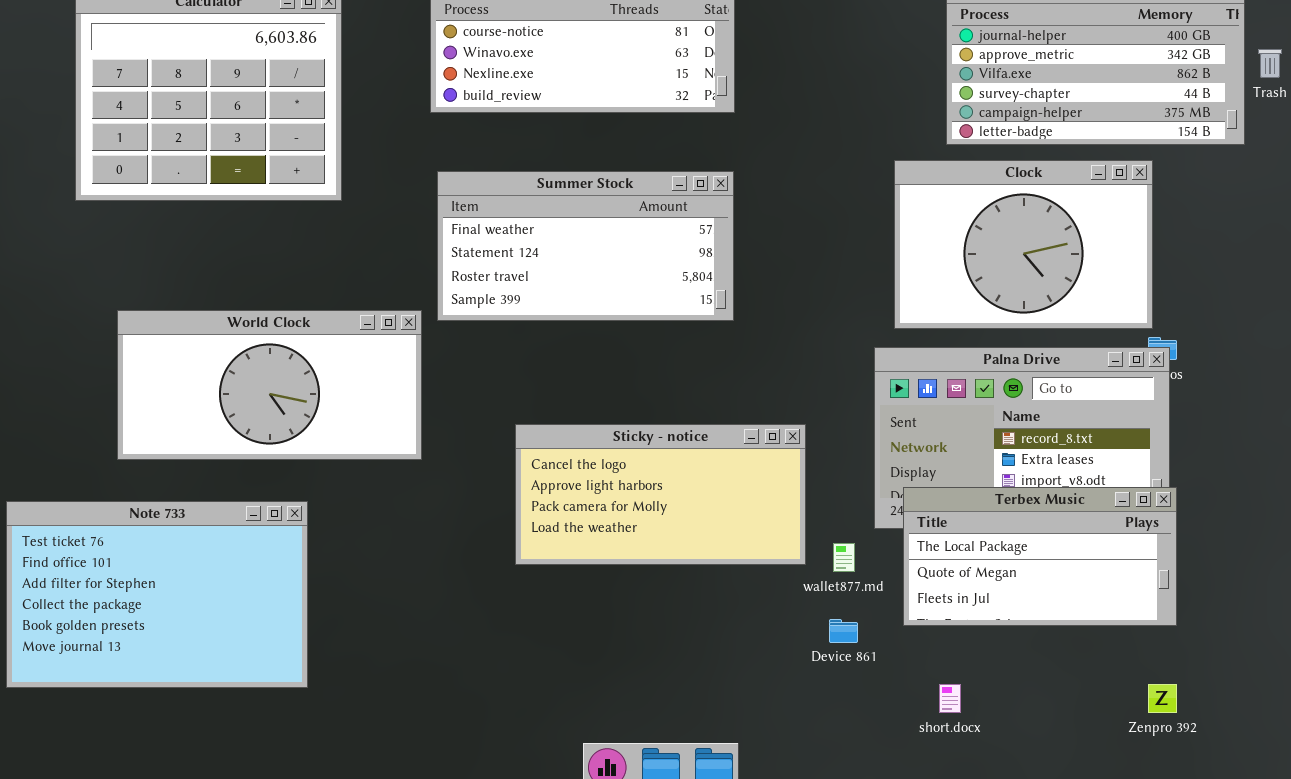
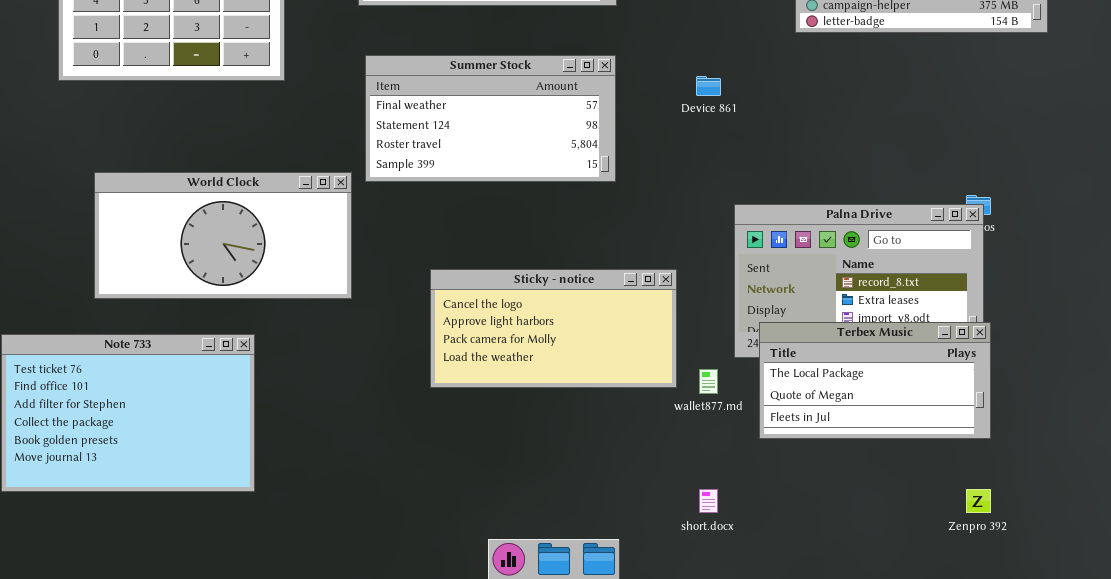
Clock: [894,160,1153,329] -> none, closed
Device 861: [829,619,858,643] -> [696,76,721,96], moved
short.docx: [939,684,961,713] -> [699,489,718,513], moved

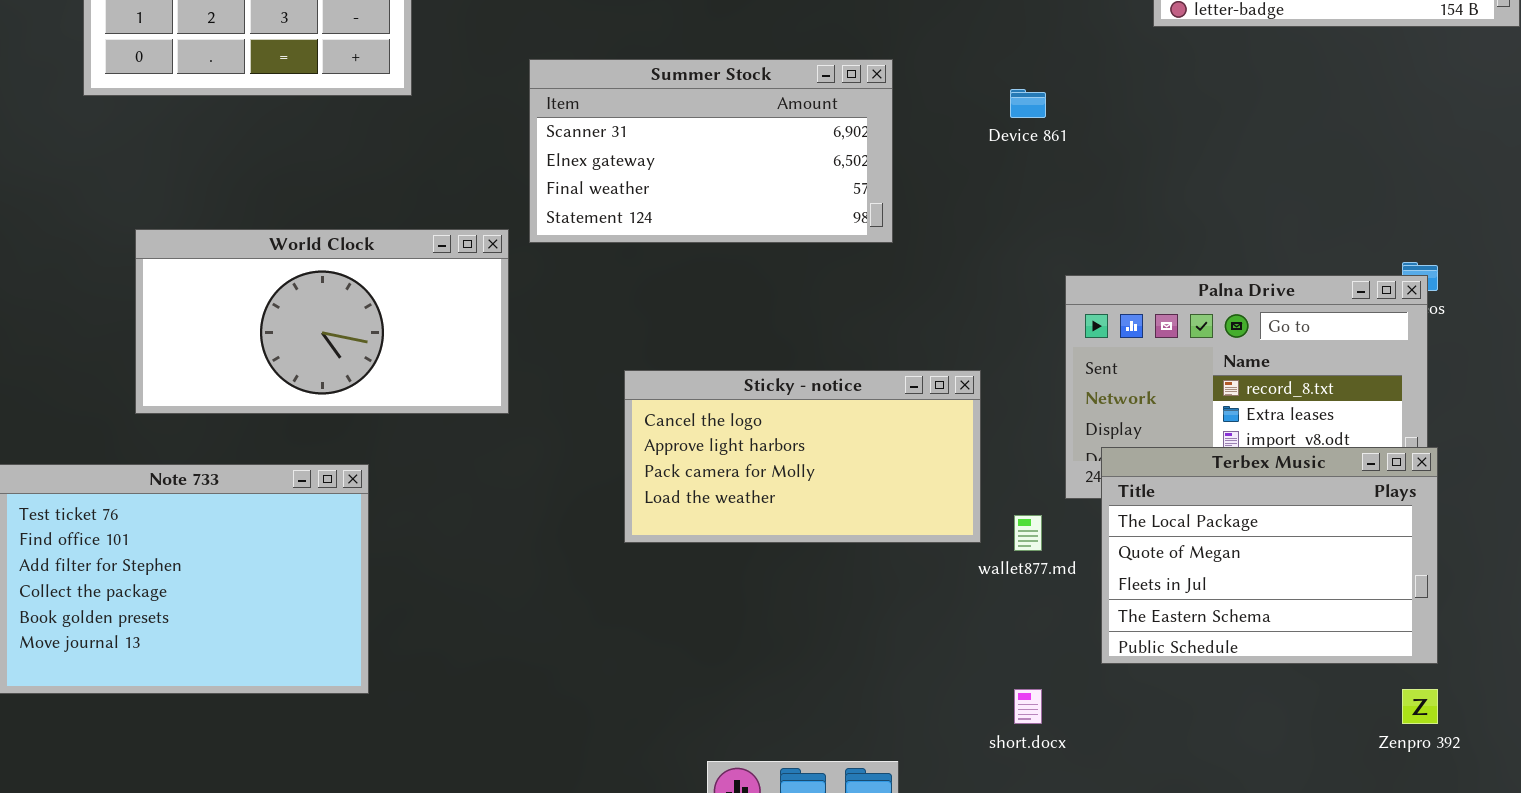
Summer Stock: [365,55,616,182] -> [529,59,893,243], scrolled up 2 rows
Terbex Music: [759,322,991,439] -> [1101,447,1438,664], resized

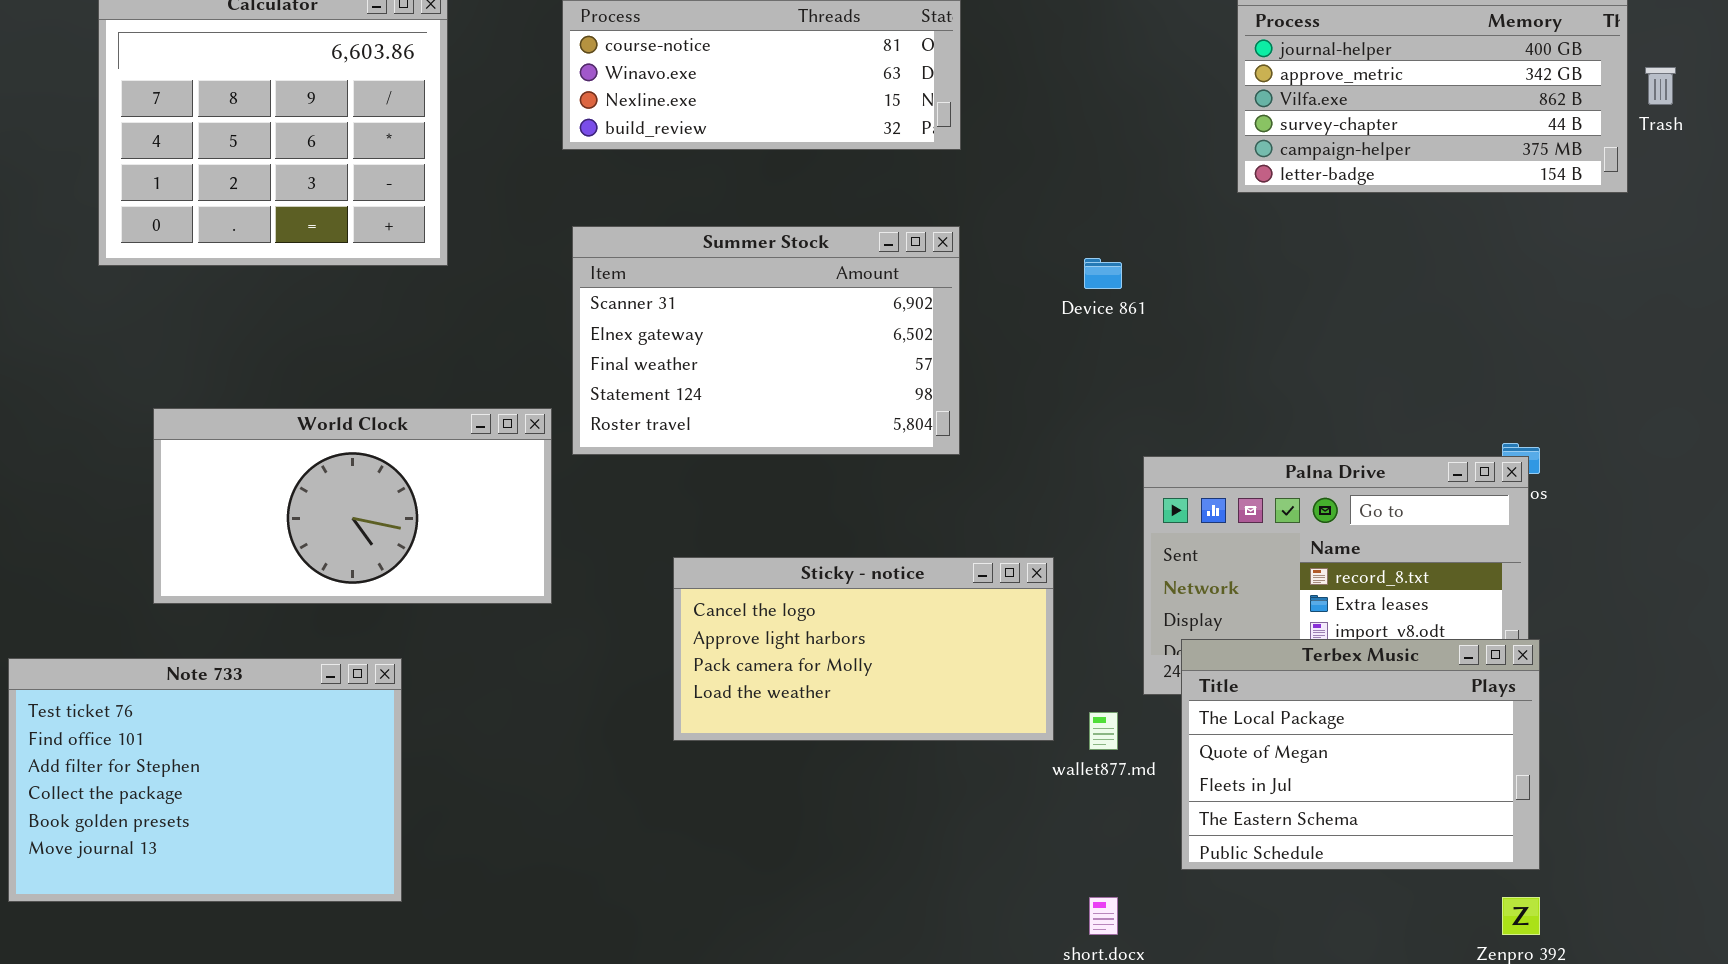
Summer Stock: [529,59,893,243] -> [572,226,960,455], resized

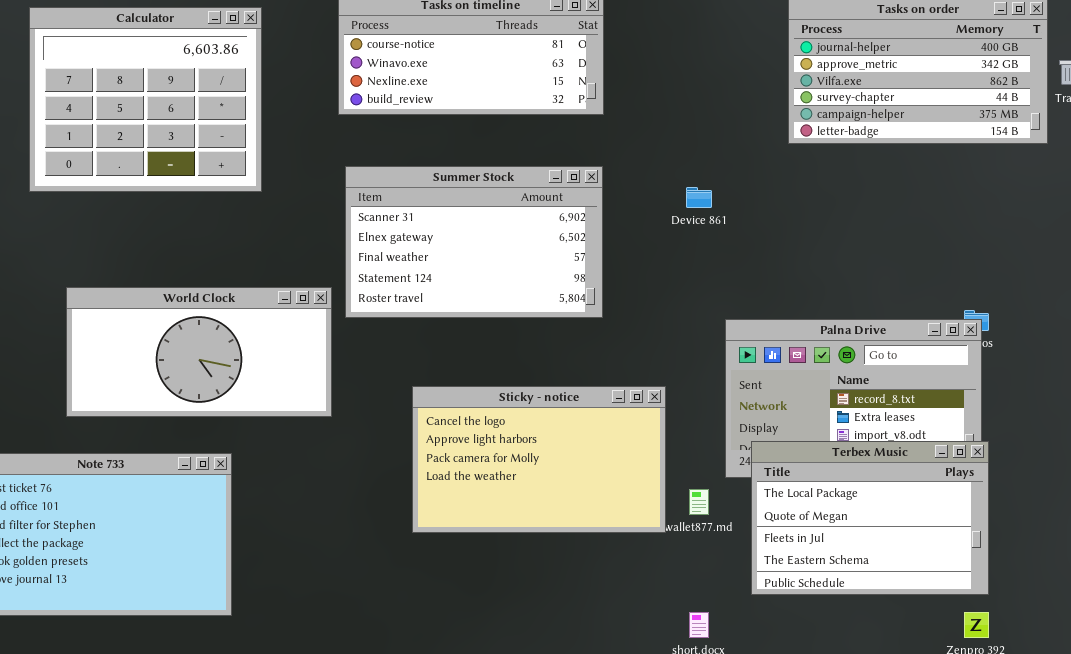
Sticky - notice: [673,557,1054,741] -> [412,386,666,533], resized

